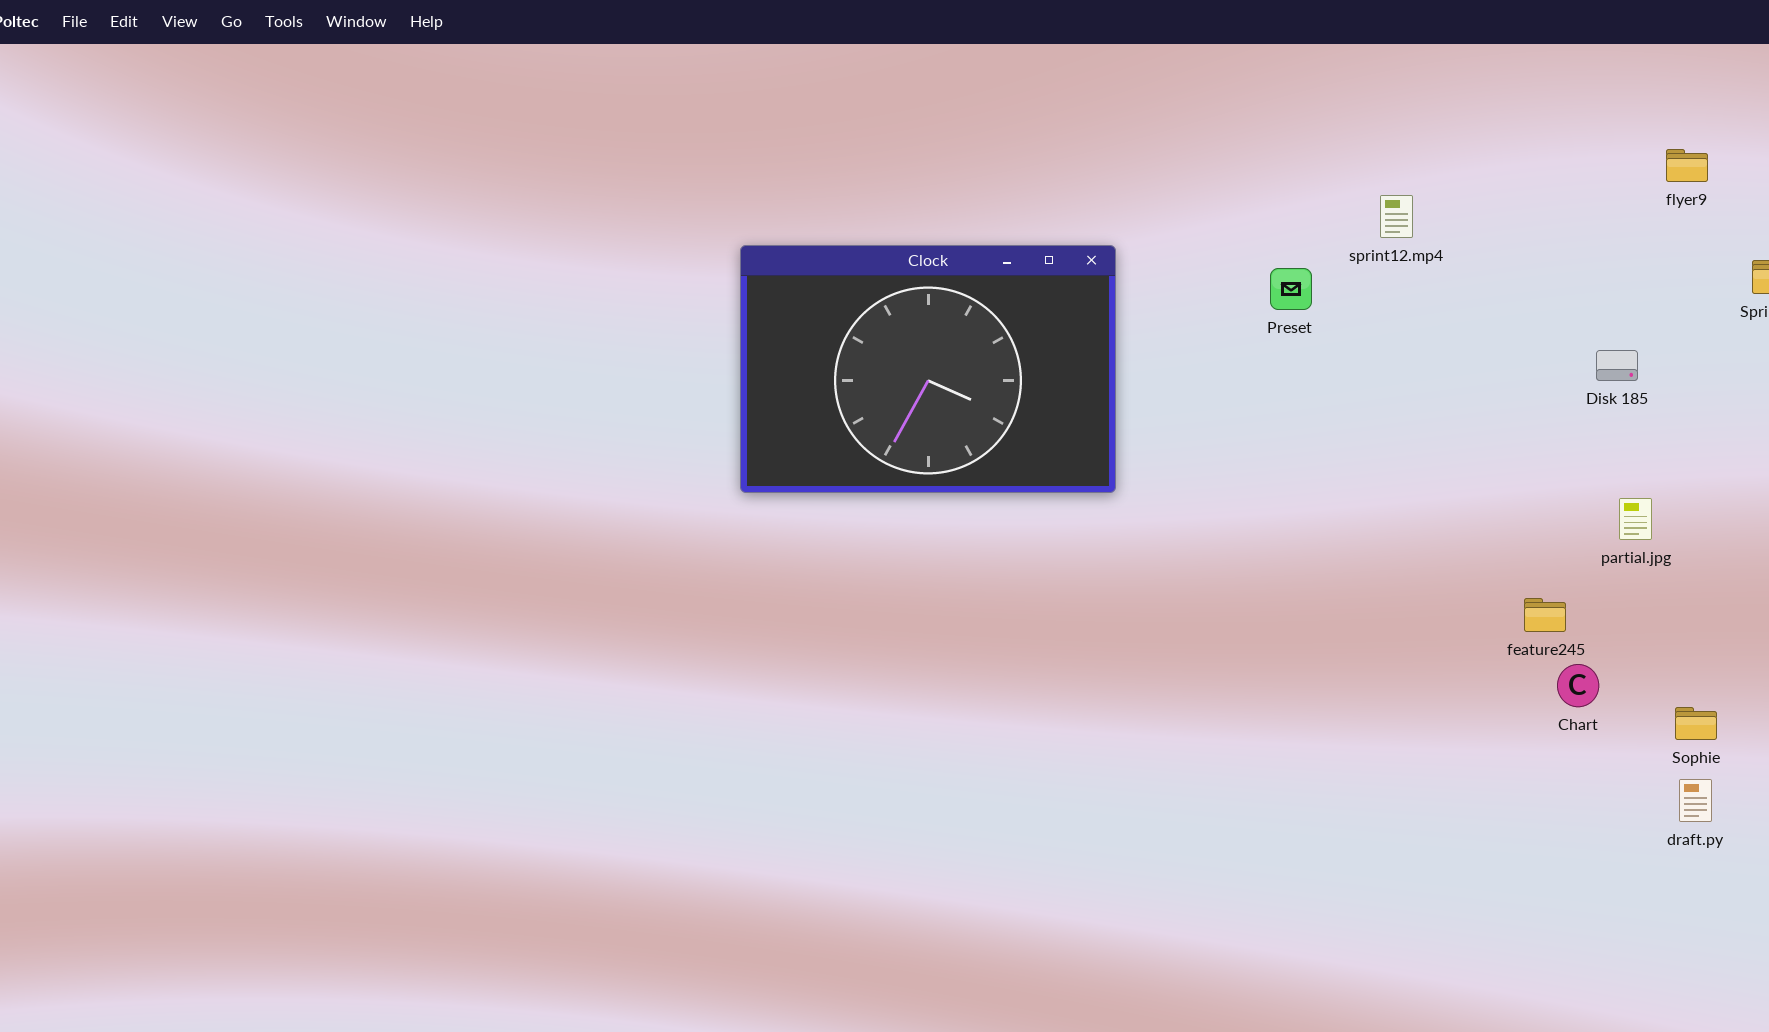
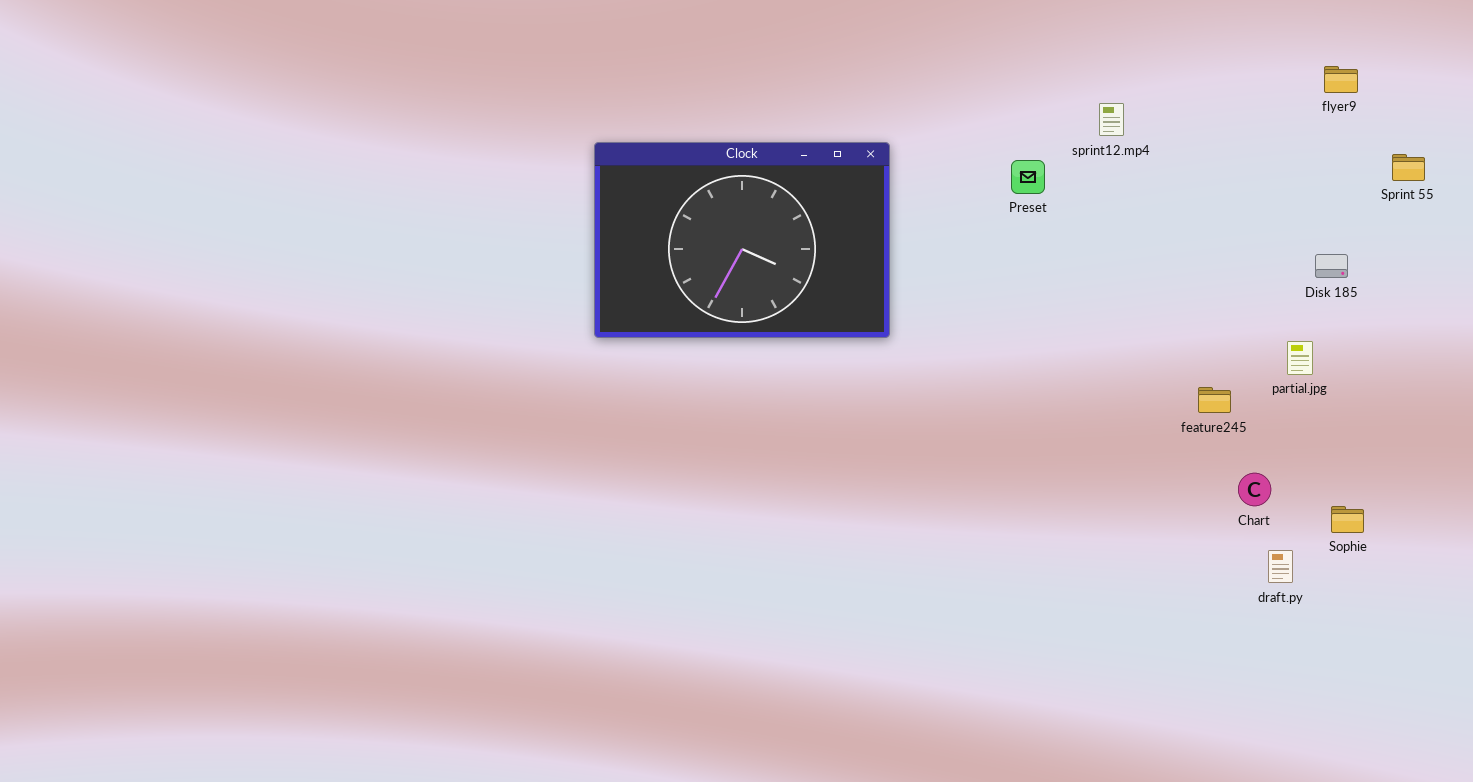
Disk 185: [1596,350,1638,381] -> [1315,254,1348,278], moved
feature245: [1524,598,1566,632] -> [1198,387,1231,413], moved
draft.py: [1679,779,1712,822] -> [1268,550,1293,583], moved

